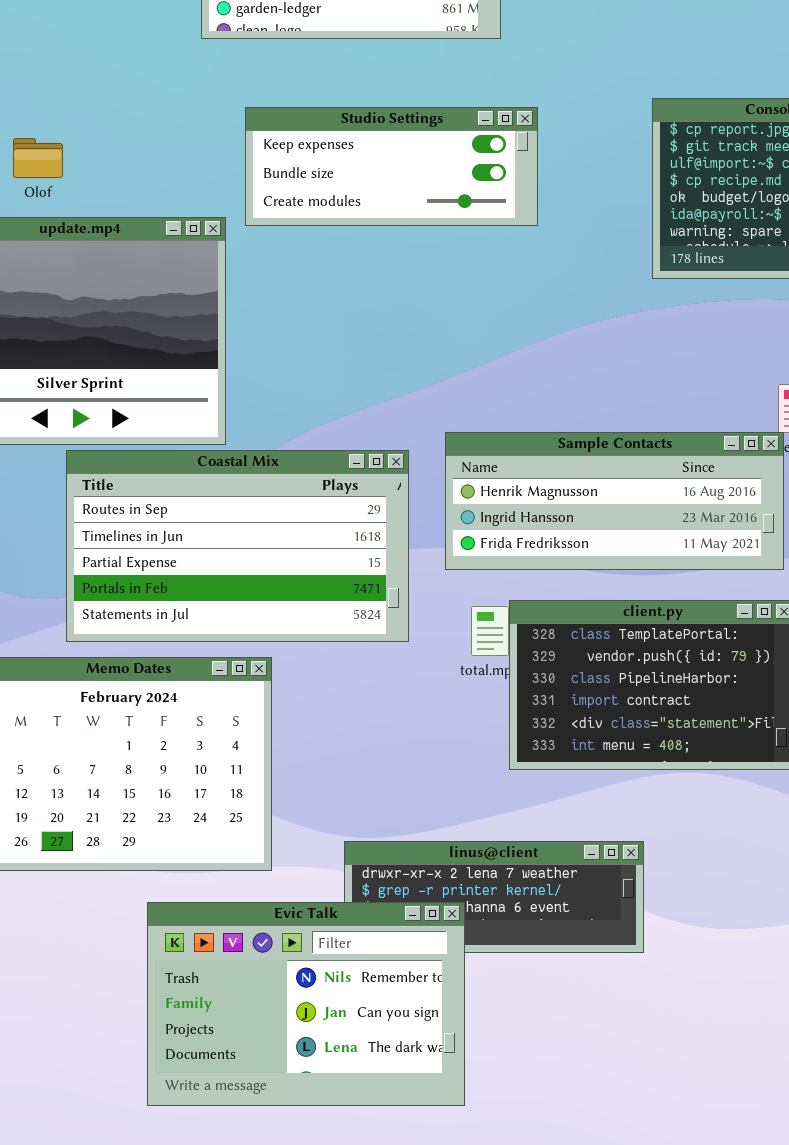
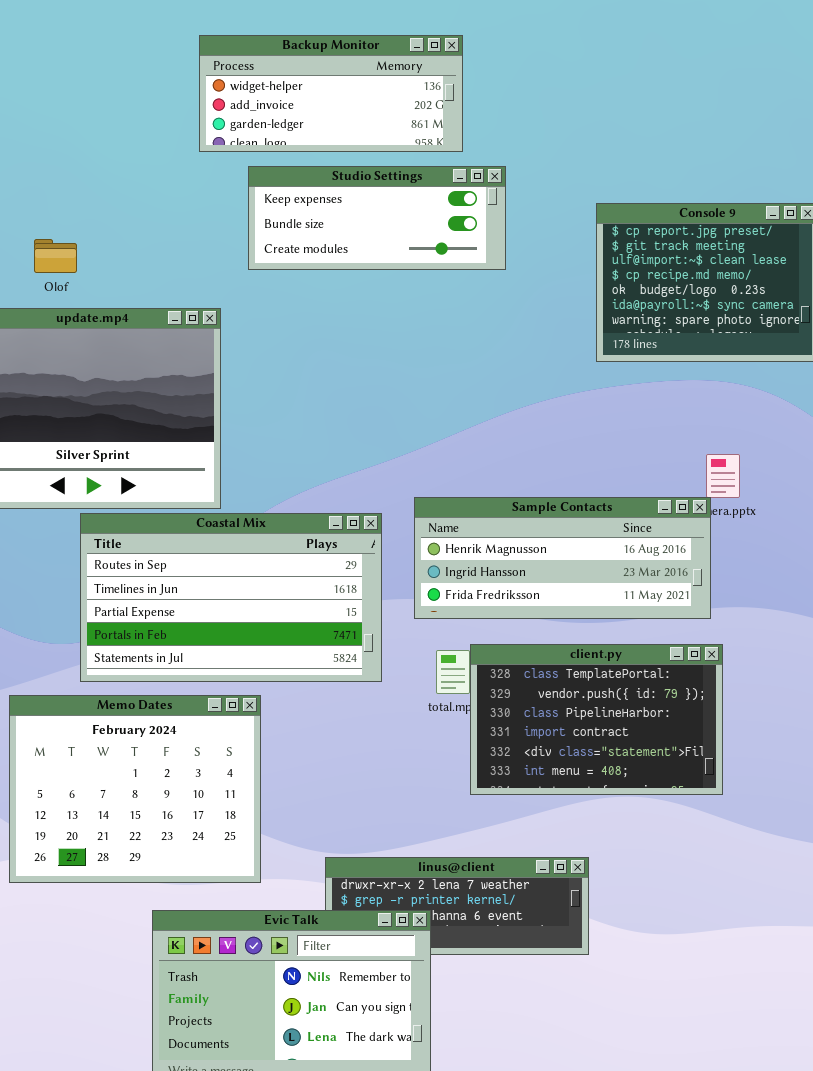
Studio Settings: [245,107,538,226] -> [248,166,506,270], moved

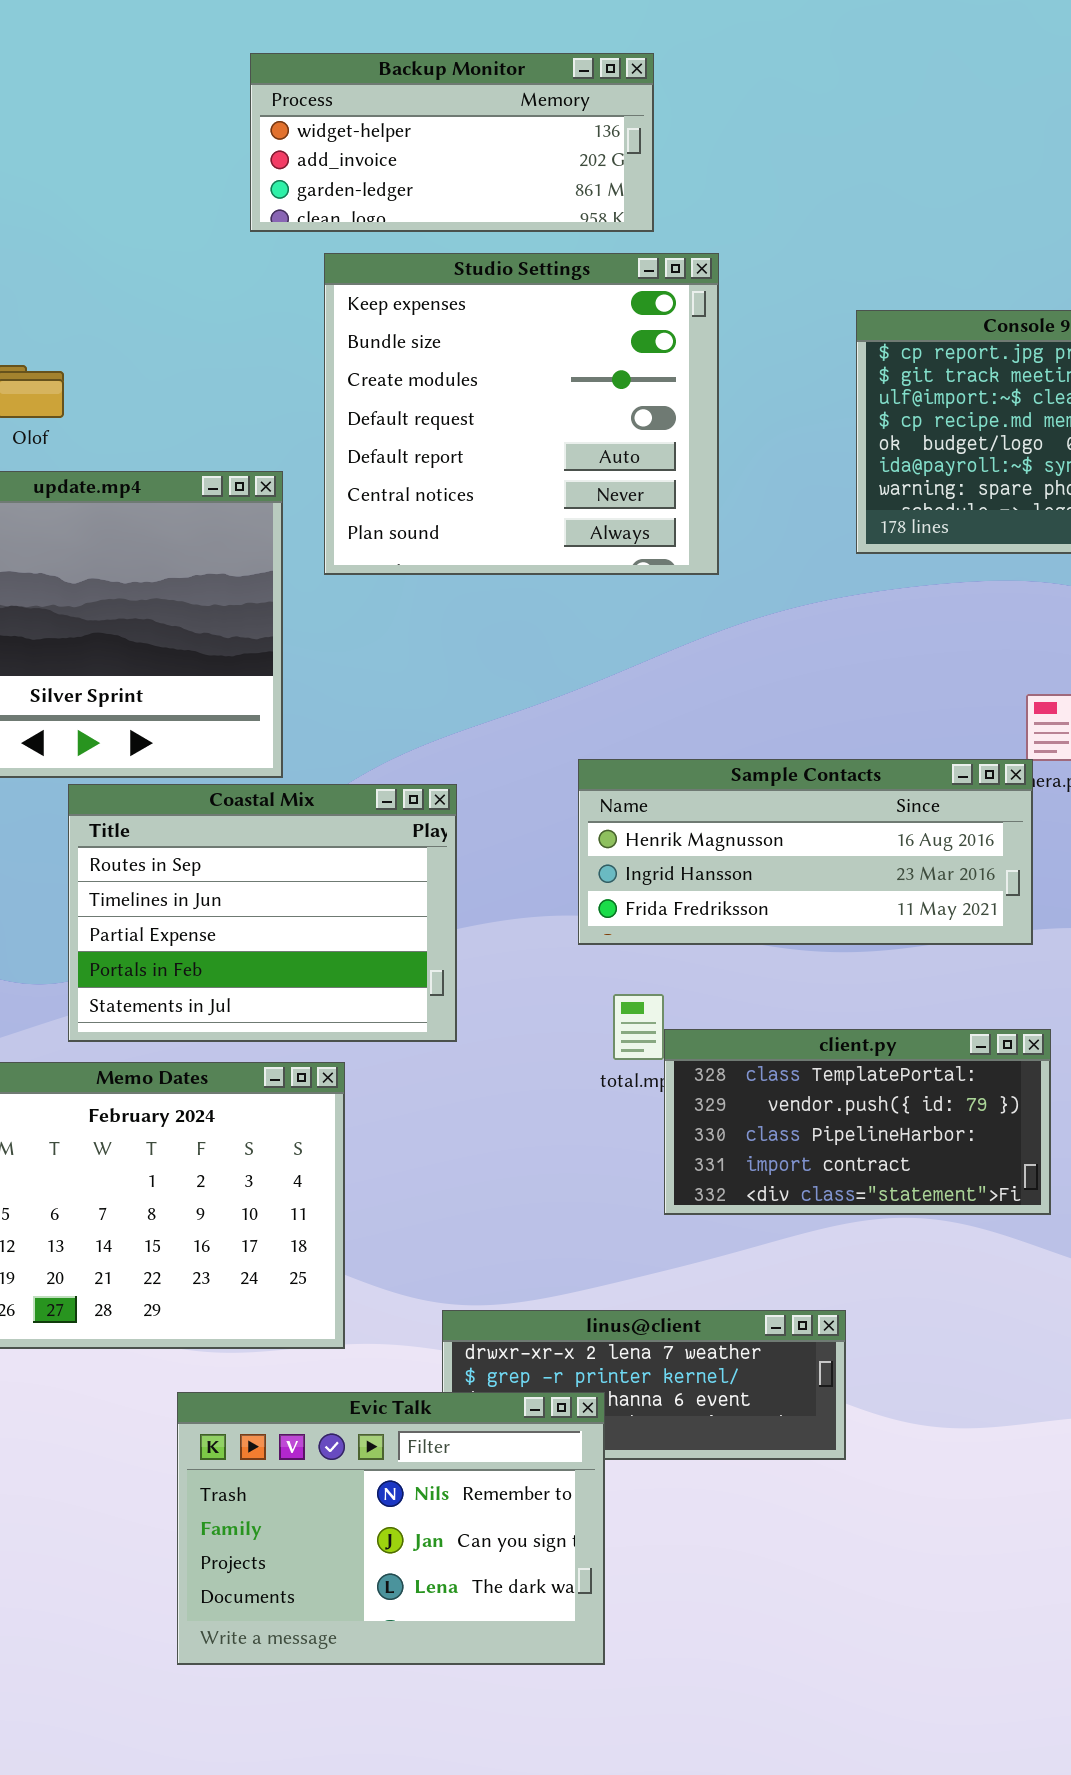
Studio Settings: [248,166,506,270] -> [324,253,719,575], resized
Coastal Mix: [80,513,382,682] -> [68,784,457,1042], resized
client.py: [470,644,723,795] -> [664,1029,1051,1215], resized

